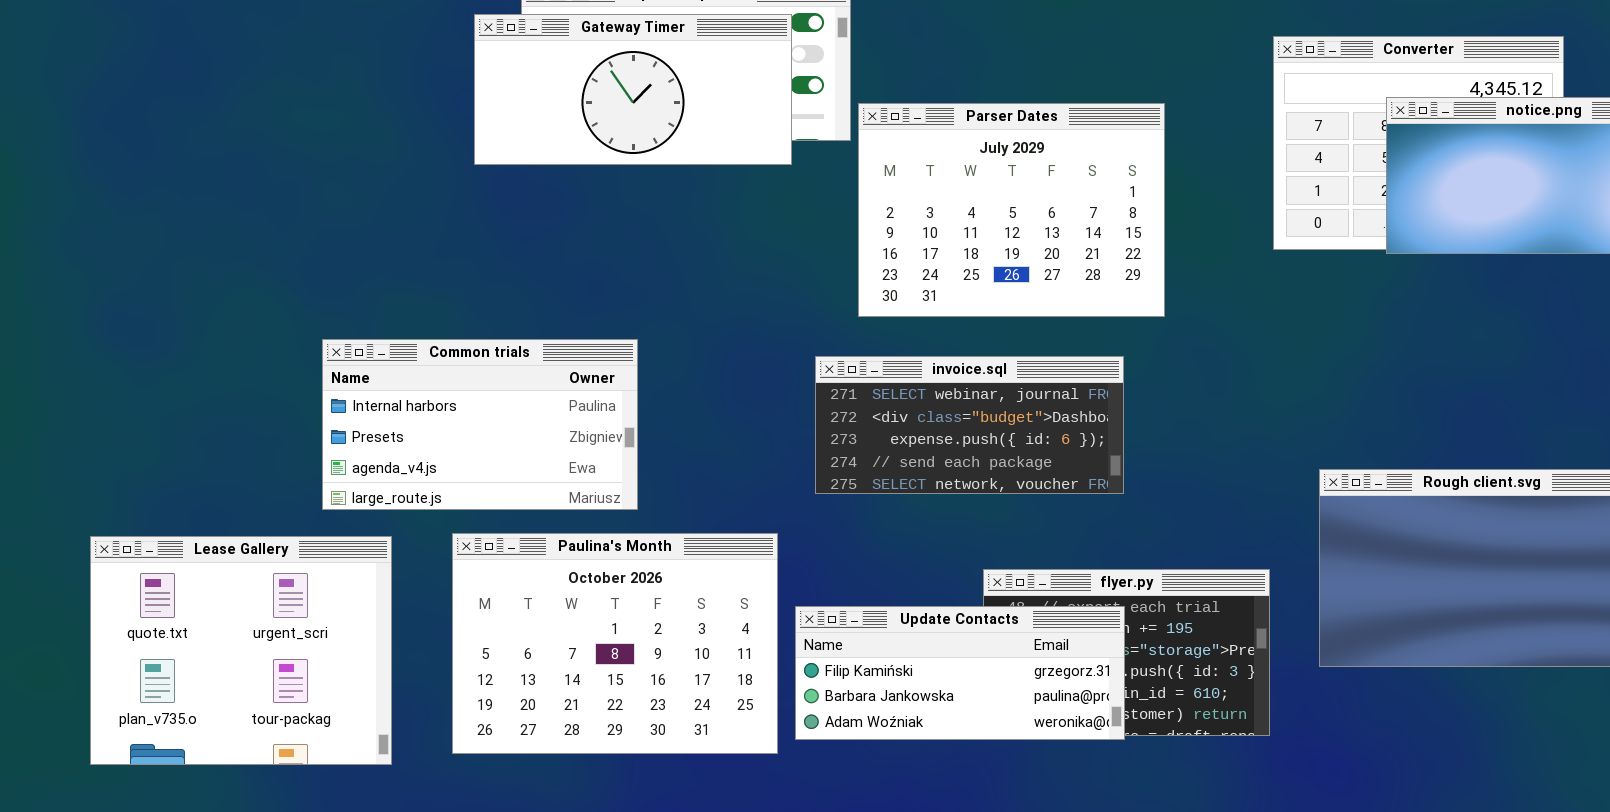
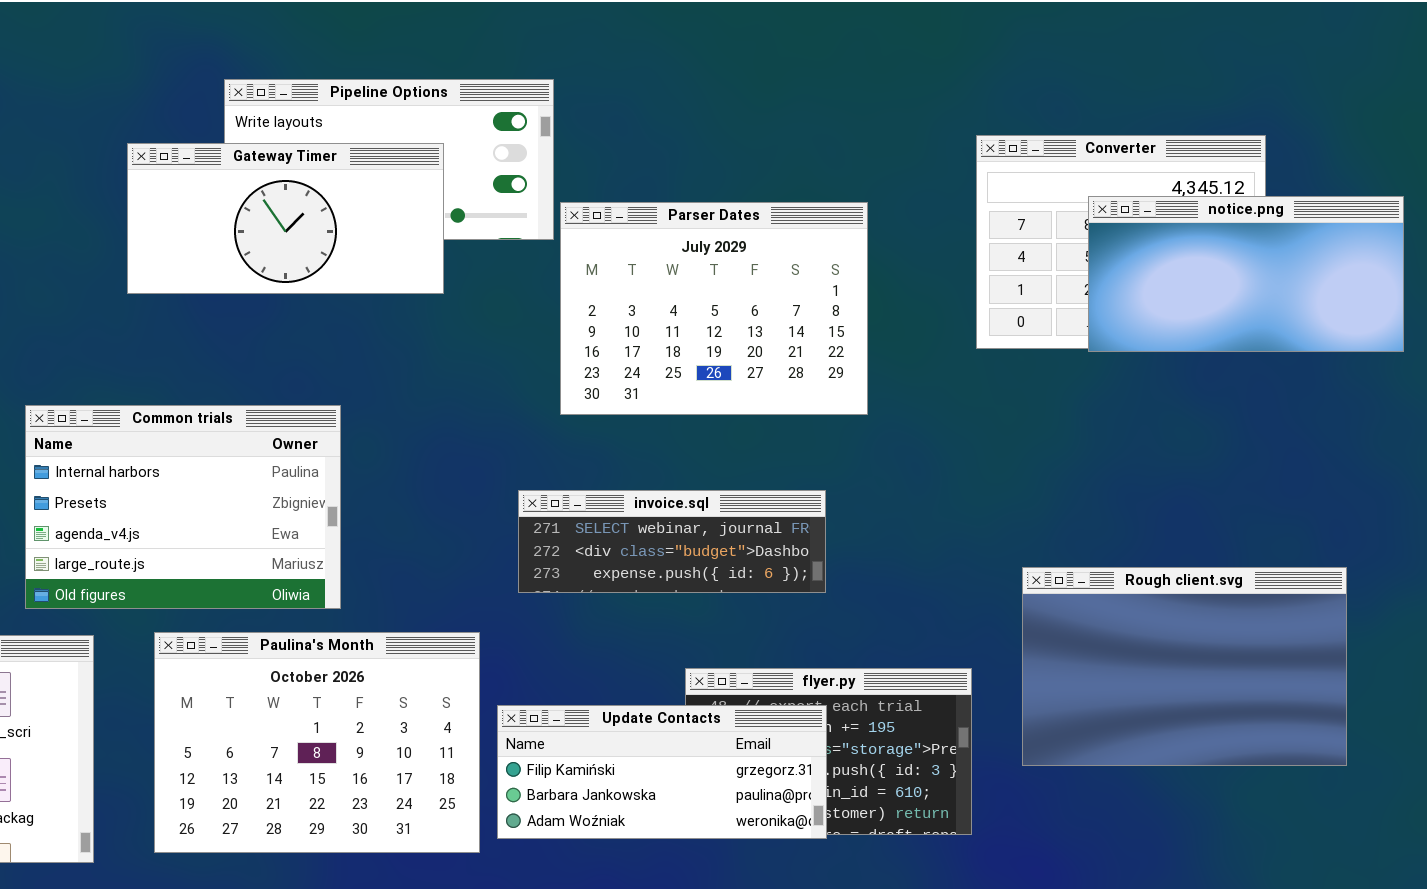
Gateway Timer: [474,14,792,165] -> [127,143,444,294], moved
Common trials: [322,339,638,510] -> [25,405,341,609], resized
invoice.sql: [815,356,1124,494] -> [518,490,826,593], resized

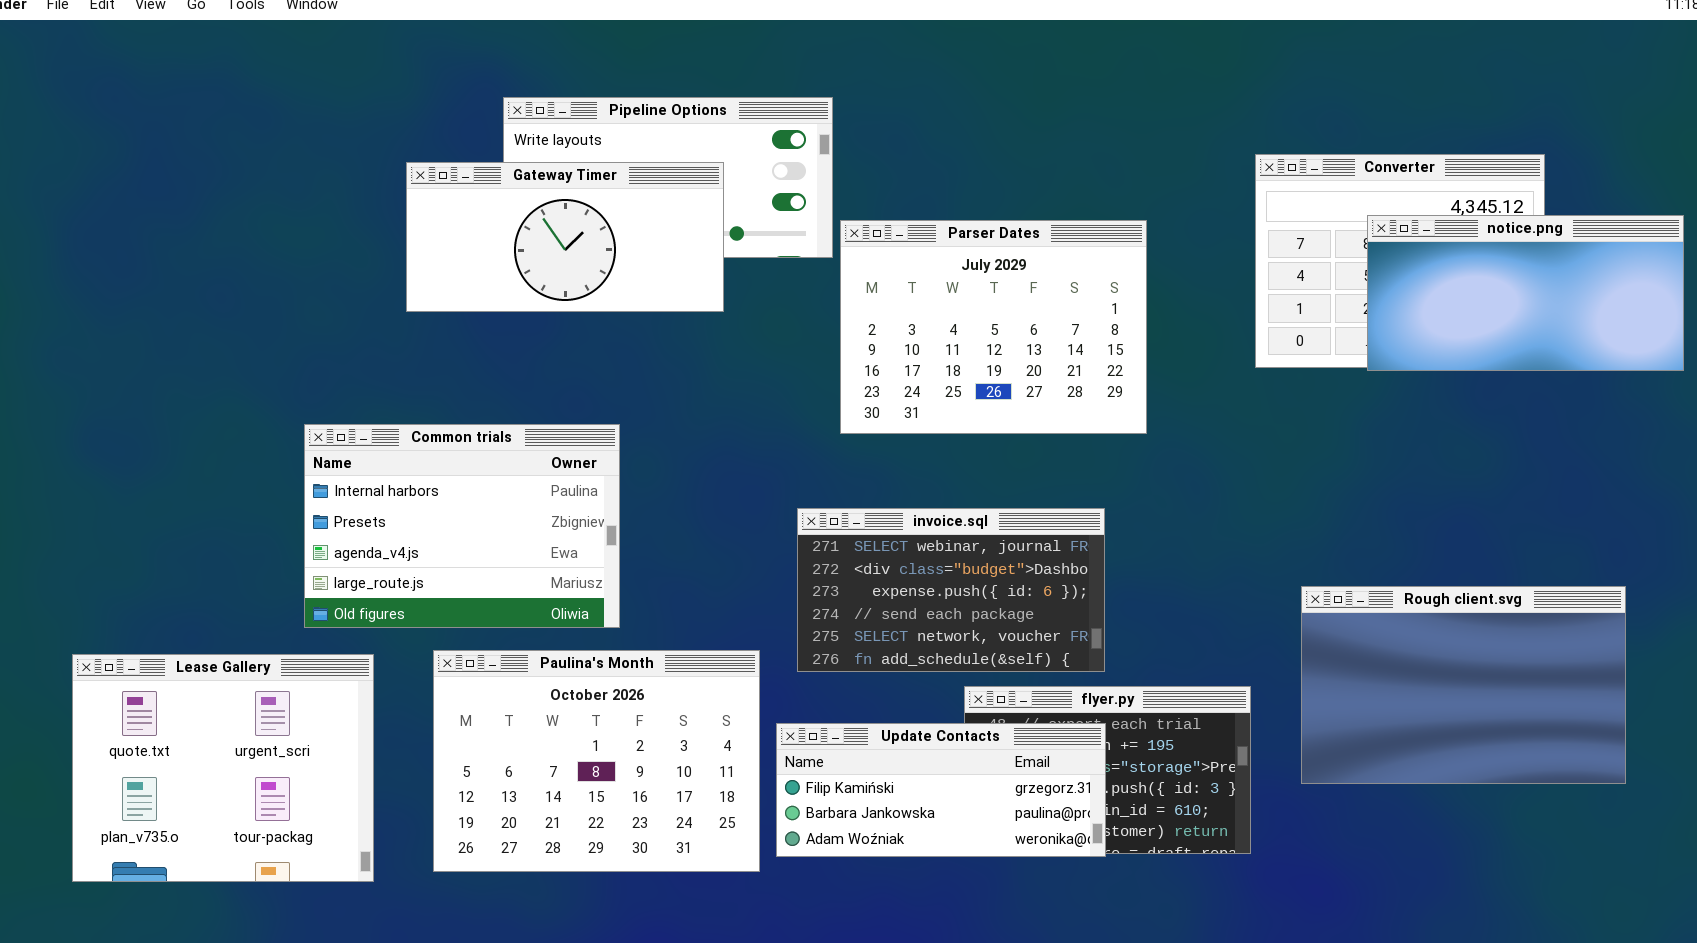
invoice.sql: [518,490,826,593] -> [797,508,1105,672], resized

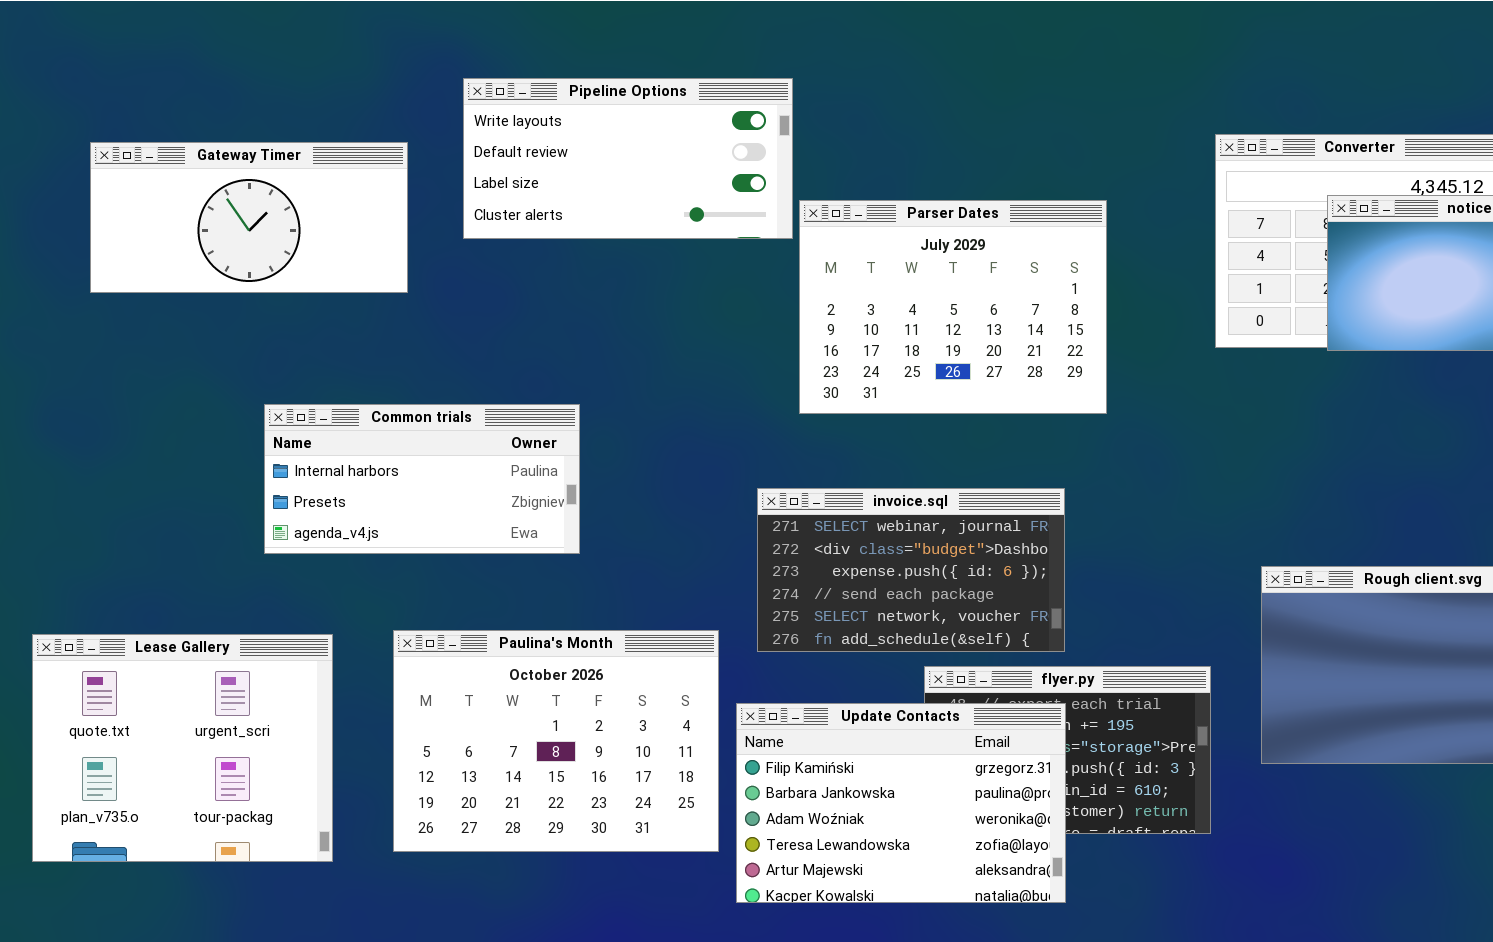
Gateway Timer: [406,162,724,312] -> [90,142,408,293], moved
Common trials: [304,424,620,628] -> [264,404,580,554], resized
Update Contacts: [776,723,1106,857] -> [736,703,1066,903], resized

